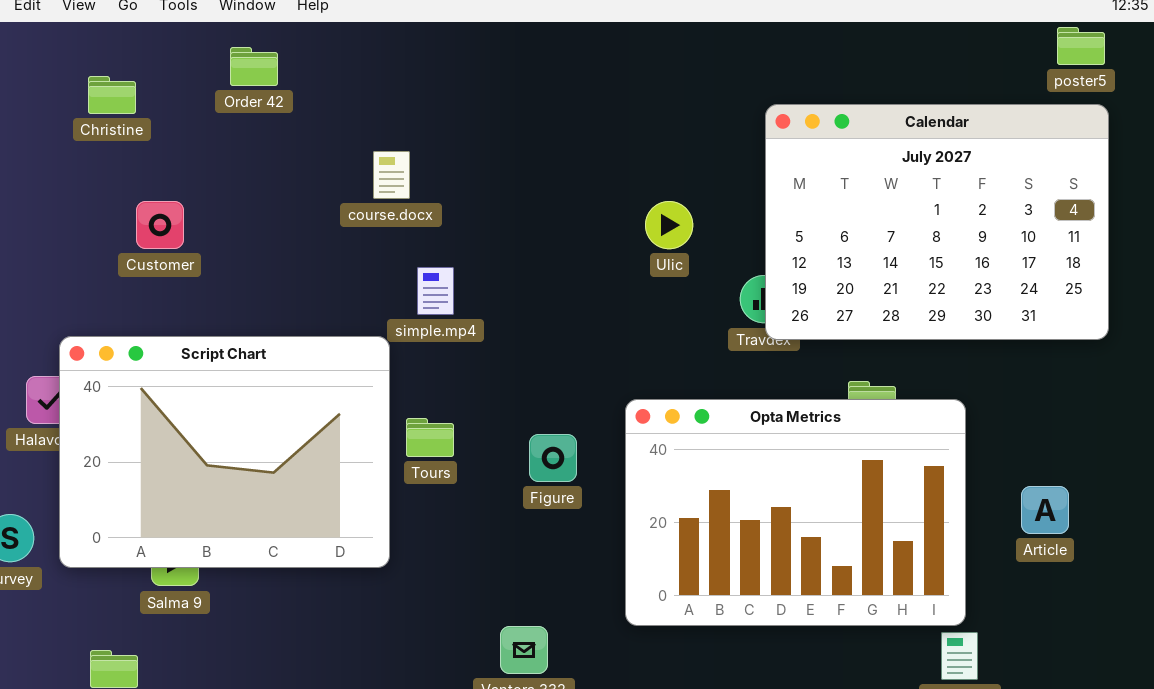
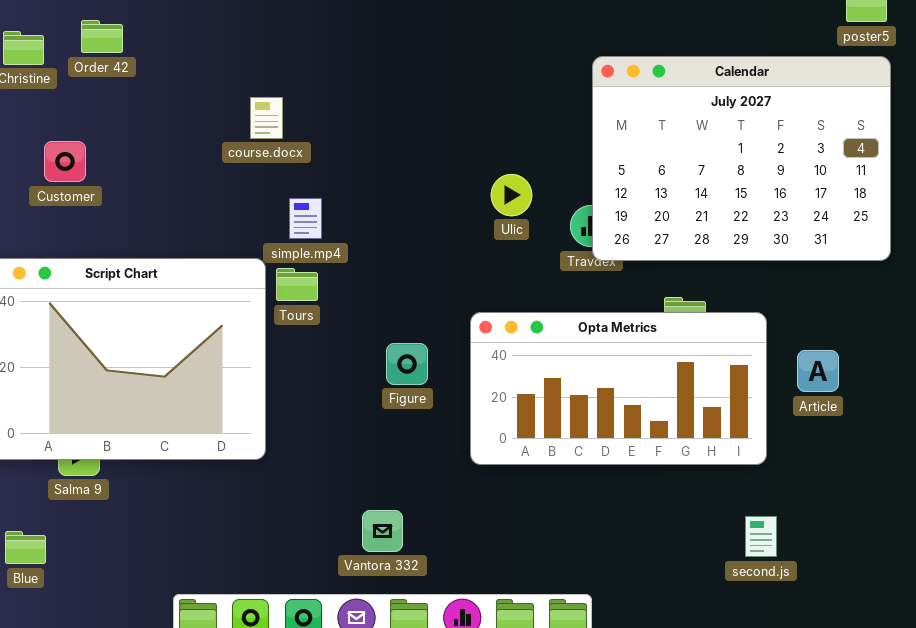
Order 42: [230,47,278,86] -> [81,20,123,53], moved
Ulic: [645,201,693,249] -> [491,174,532,216], moved
Opta Metrics: [625,399,966,626] -> [470,312,767,465], resized
Tours: [406,418,454,457] -> [276,268,318,301], moved
Article: [1021,486,1069,534] -> [797,350,839,392], moved

